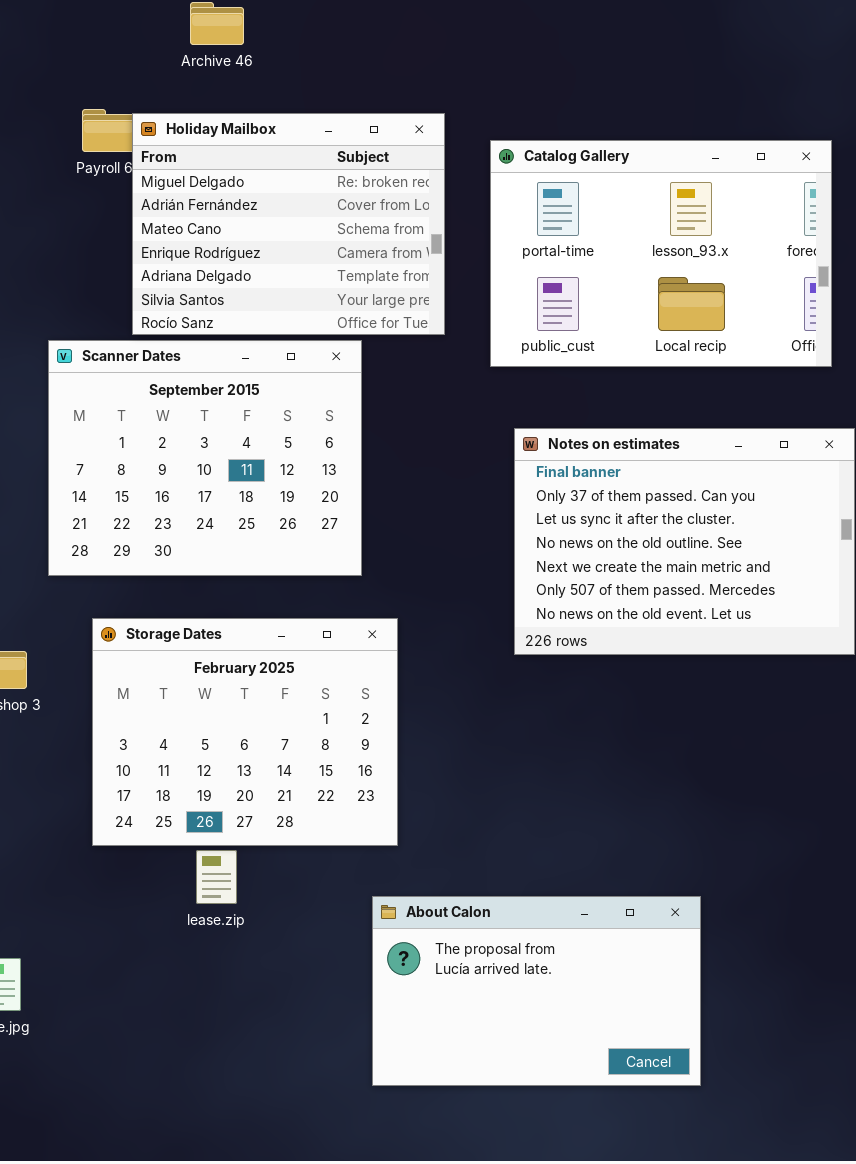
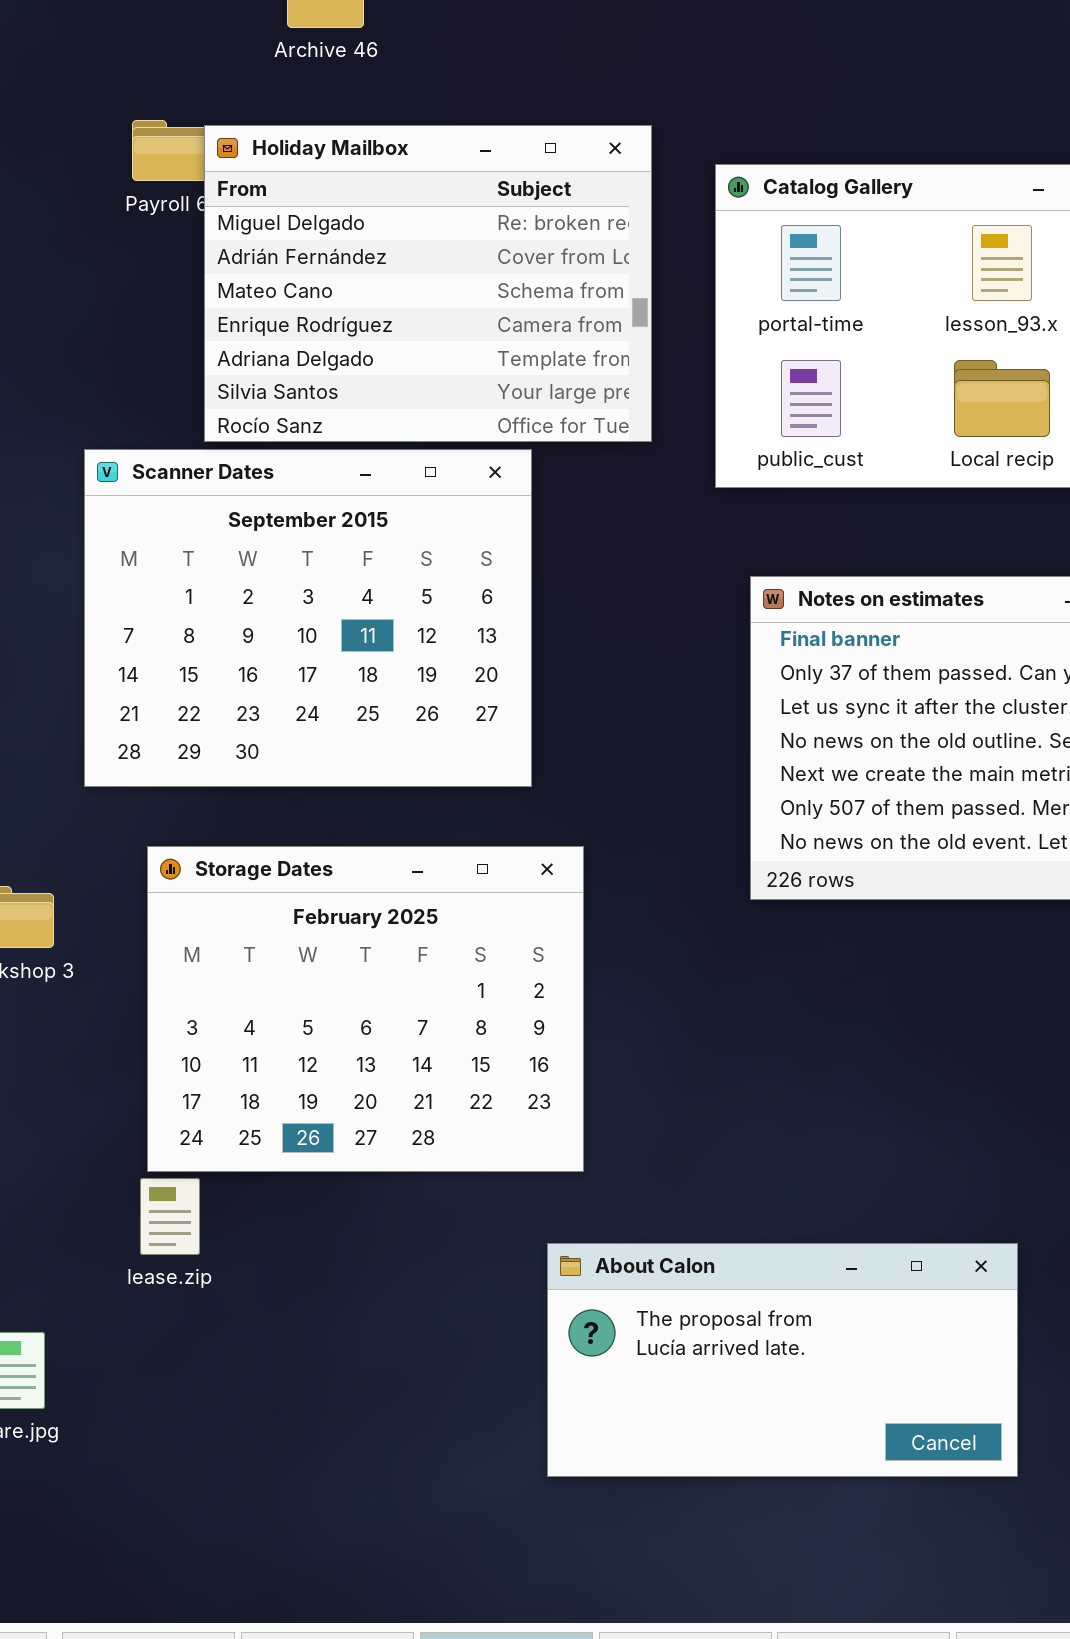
lease.zip: [196,850,237,904] -> [140,1178,200,1255], moved
About Calon: [372,896,701,1086] -> [547,1243,1018,1477], resized

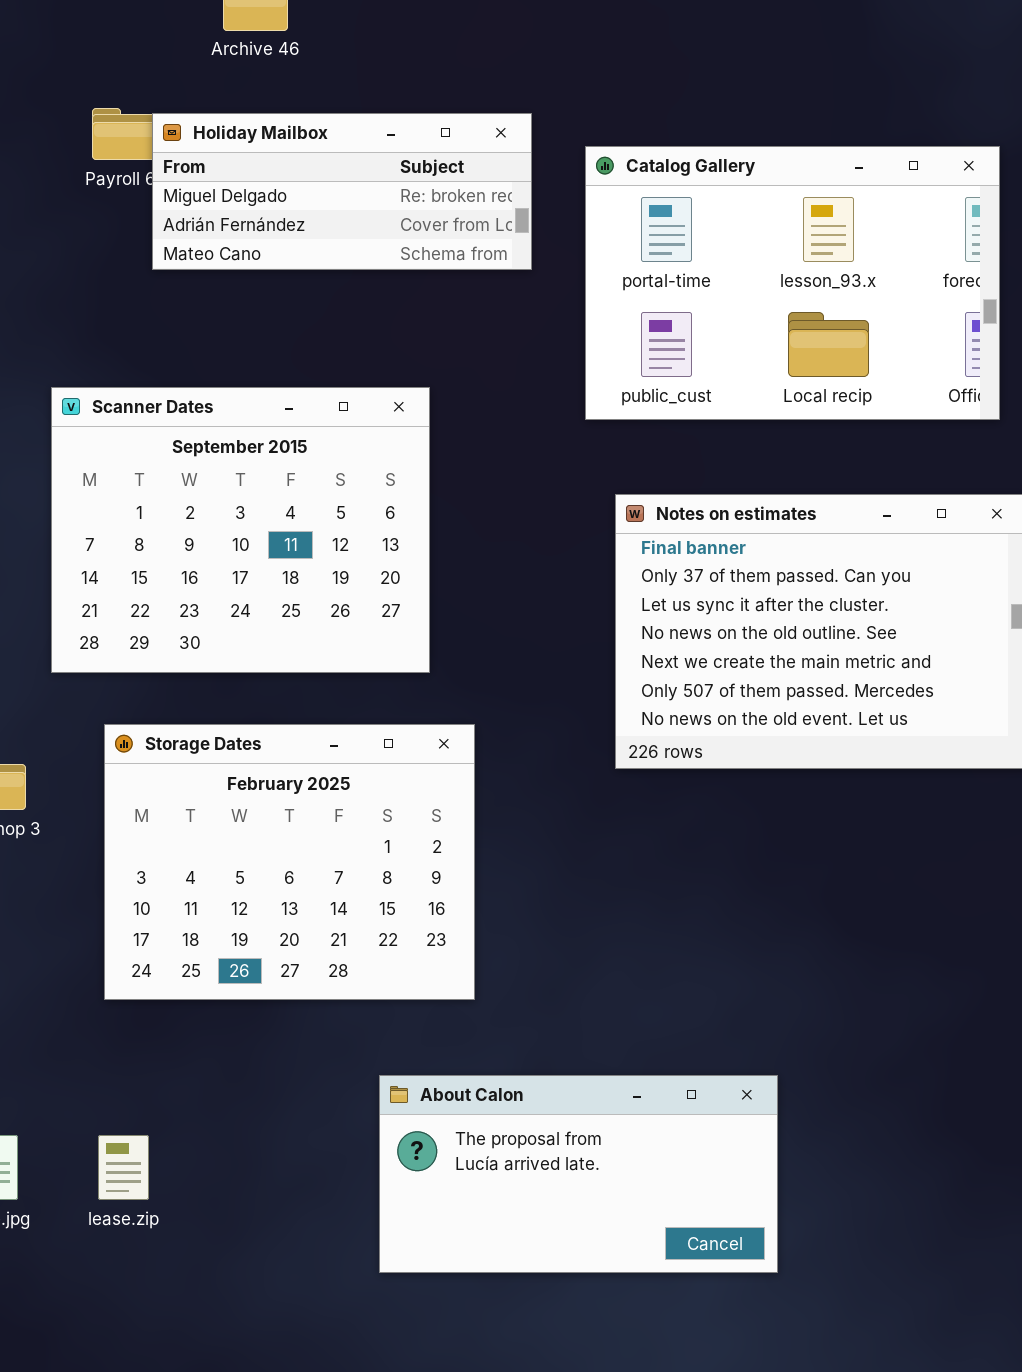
Holiday Mailbox: [204,125,652,442] -> [152,113,532,270], resized
lease.zip: [140,1178,200,1255] -> [98,1135,149,1200], moved
About Calon: [547,1243,1018,1477] -> [379,1075,778,1273], moved

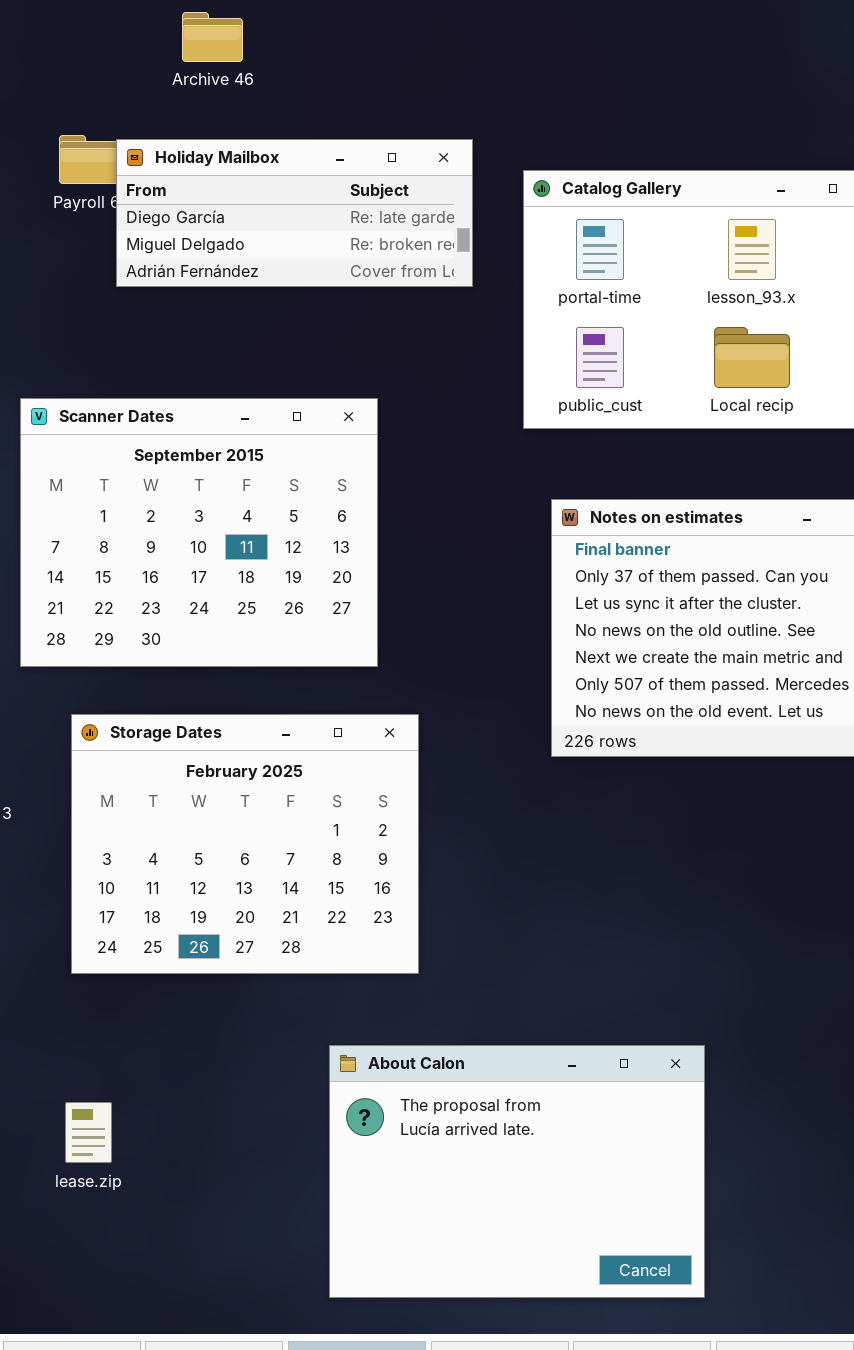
Holiday Mailbox: [152,113,532,270] -> [116,139,473,287], scrolled up 1 row
About Calon: [379,1075,778,1273] -> [329,1045,705,1298], resized

